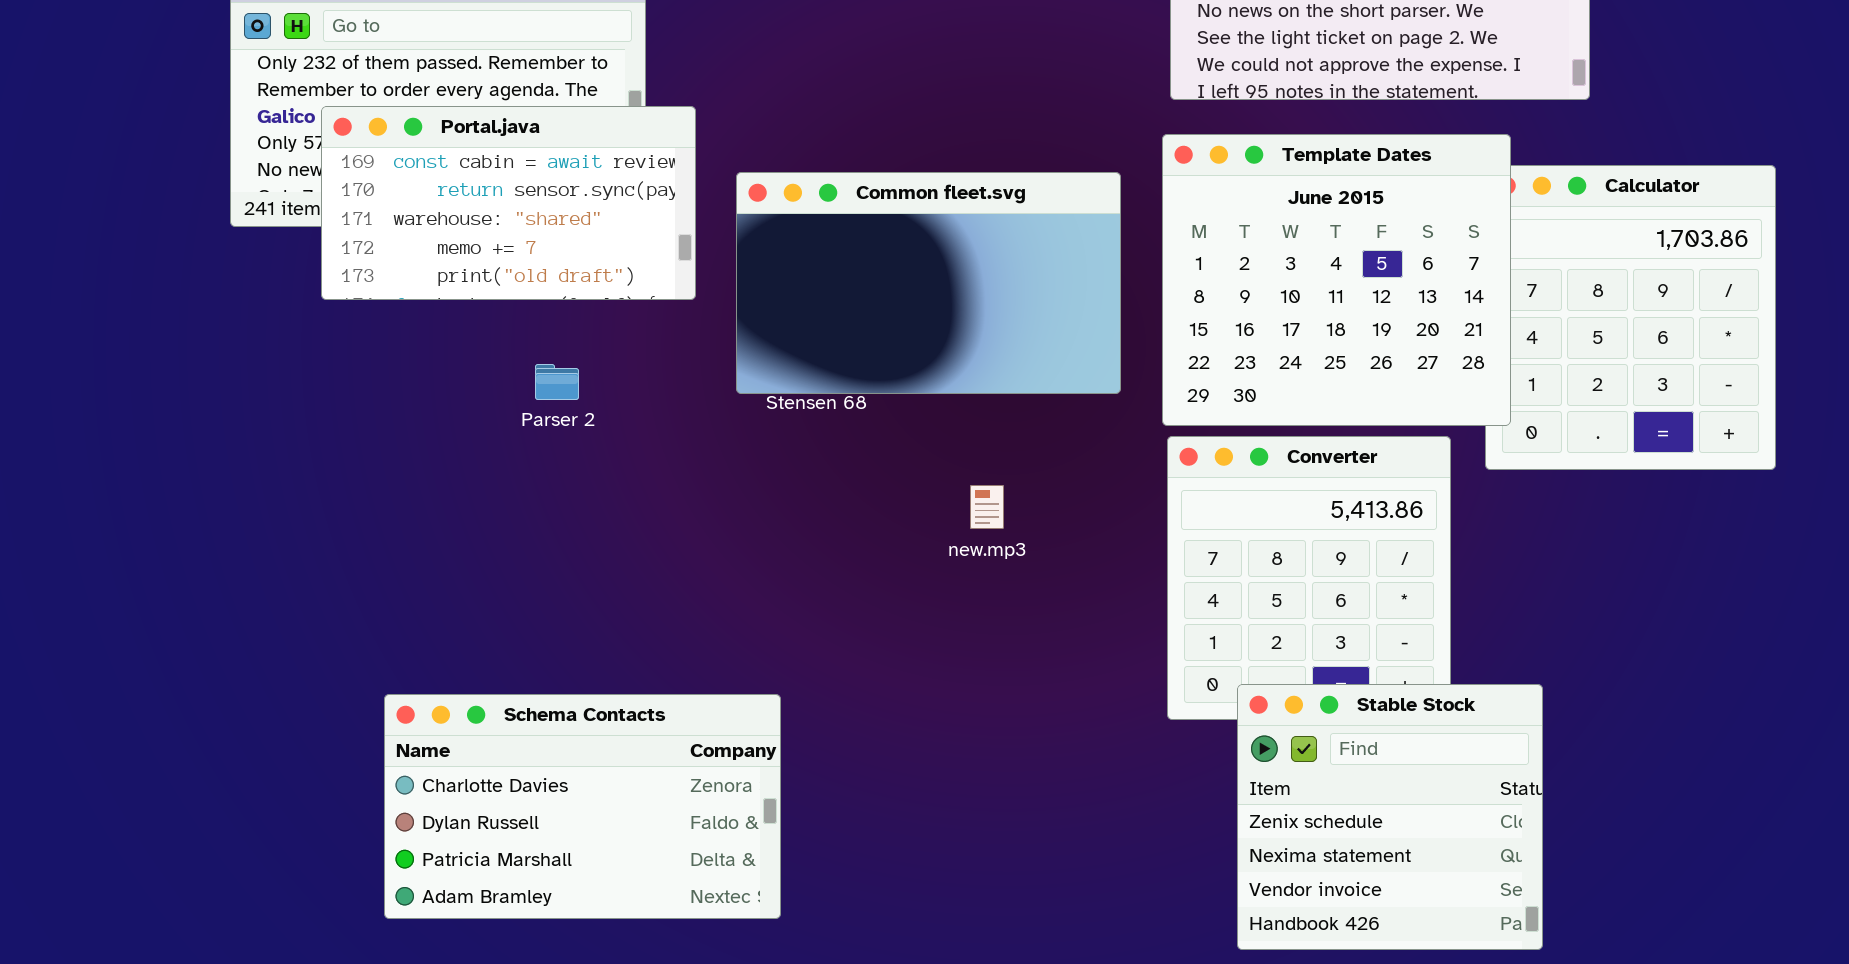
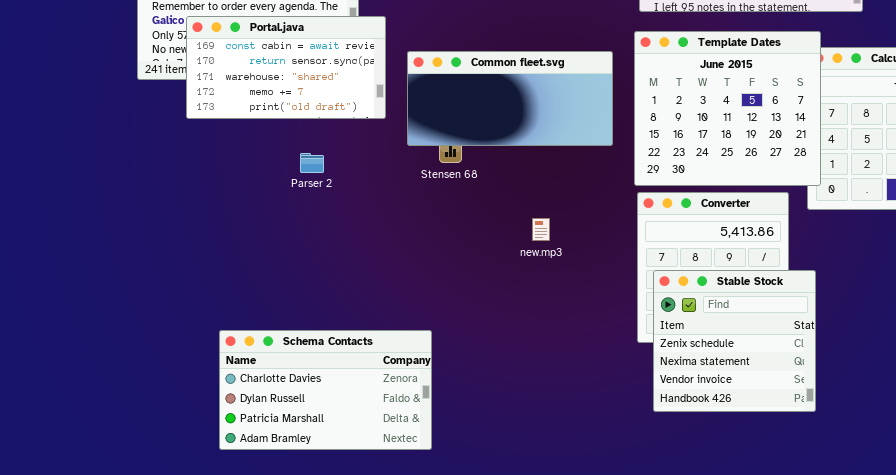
Common fleet.svg: [736,172,1121,394] -> [407,51,613,146], resized
Stable Stock: [1237,684,1543,950] -> [653,270,816,412], moved

